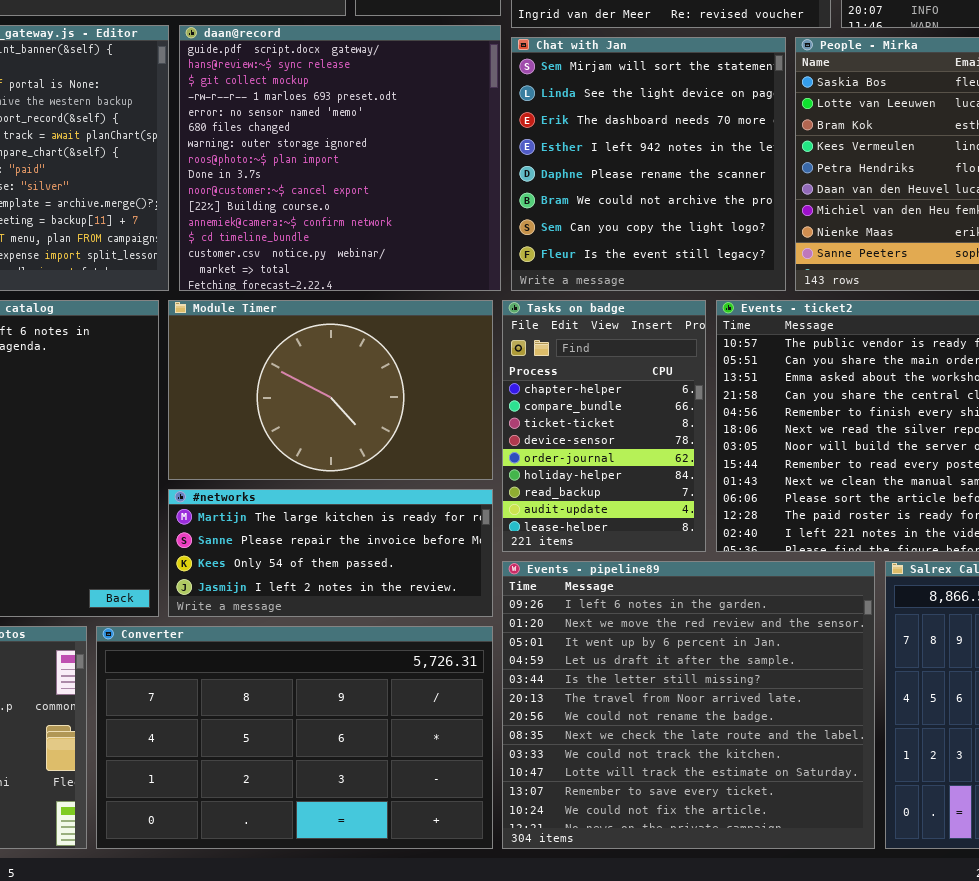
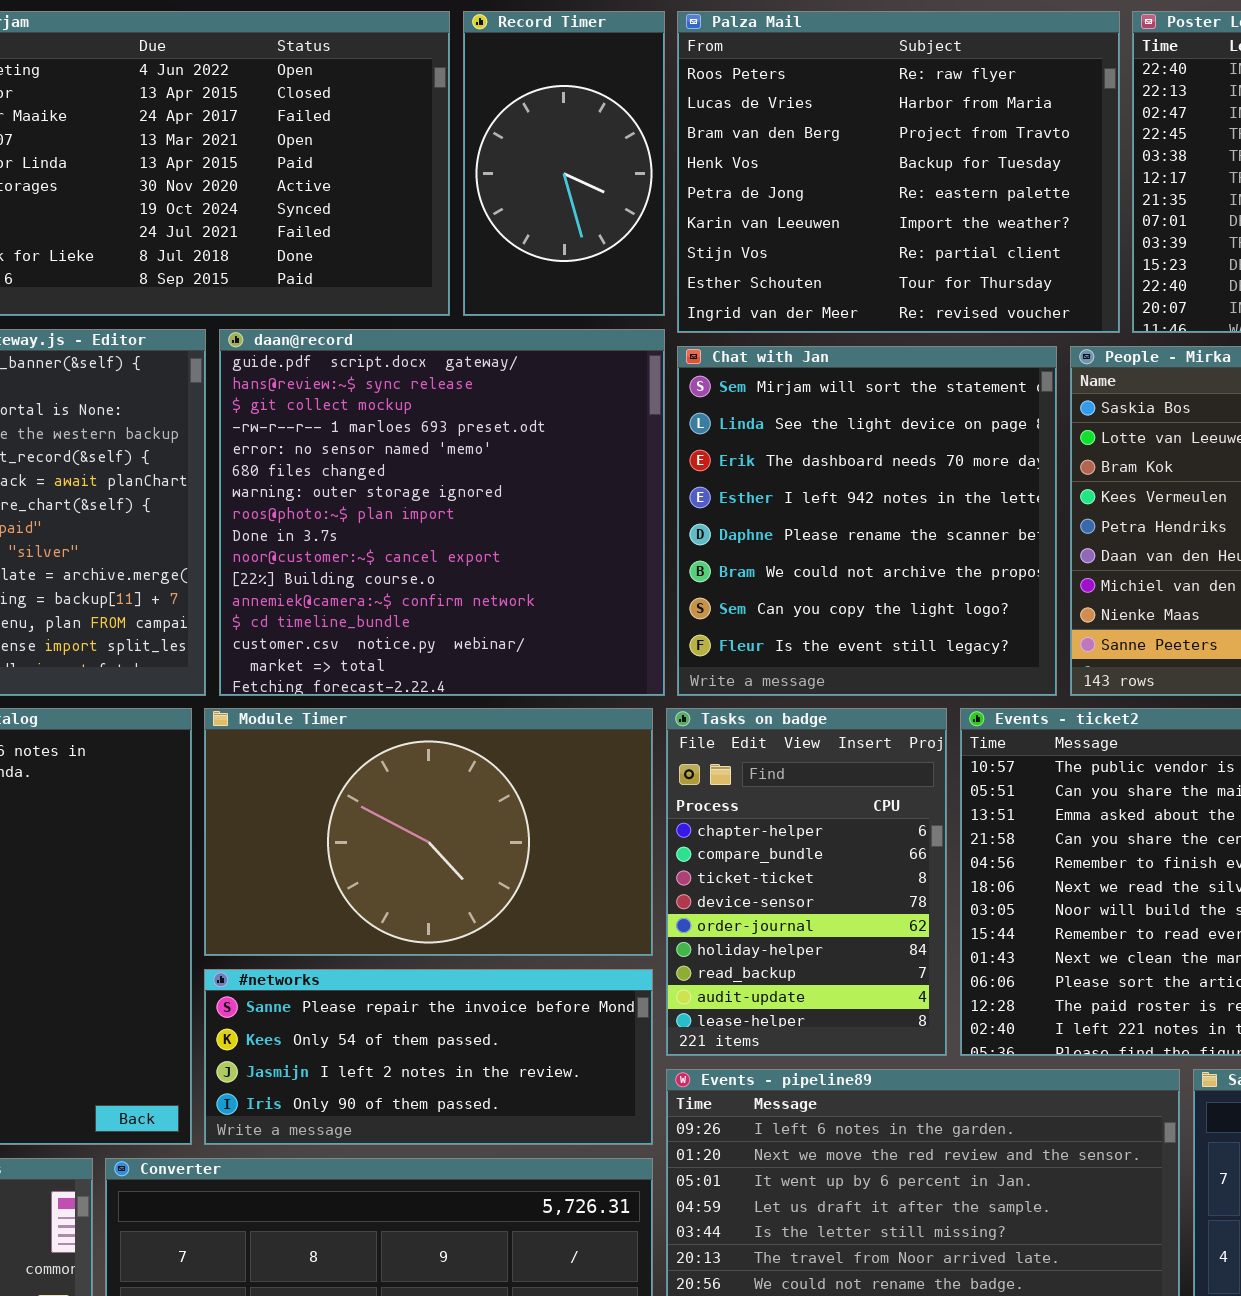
#networks: [168,489,493,617] -> [204,969,653,1145], scrolled down 1 row

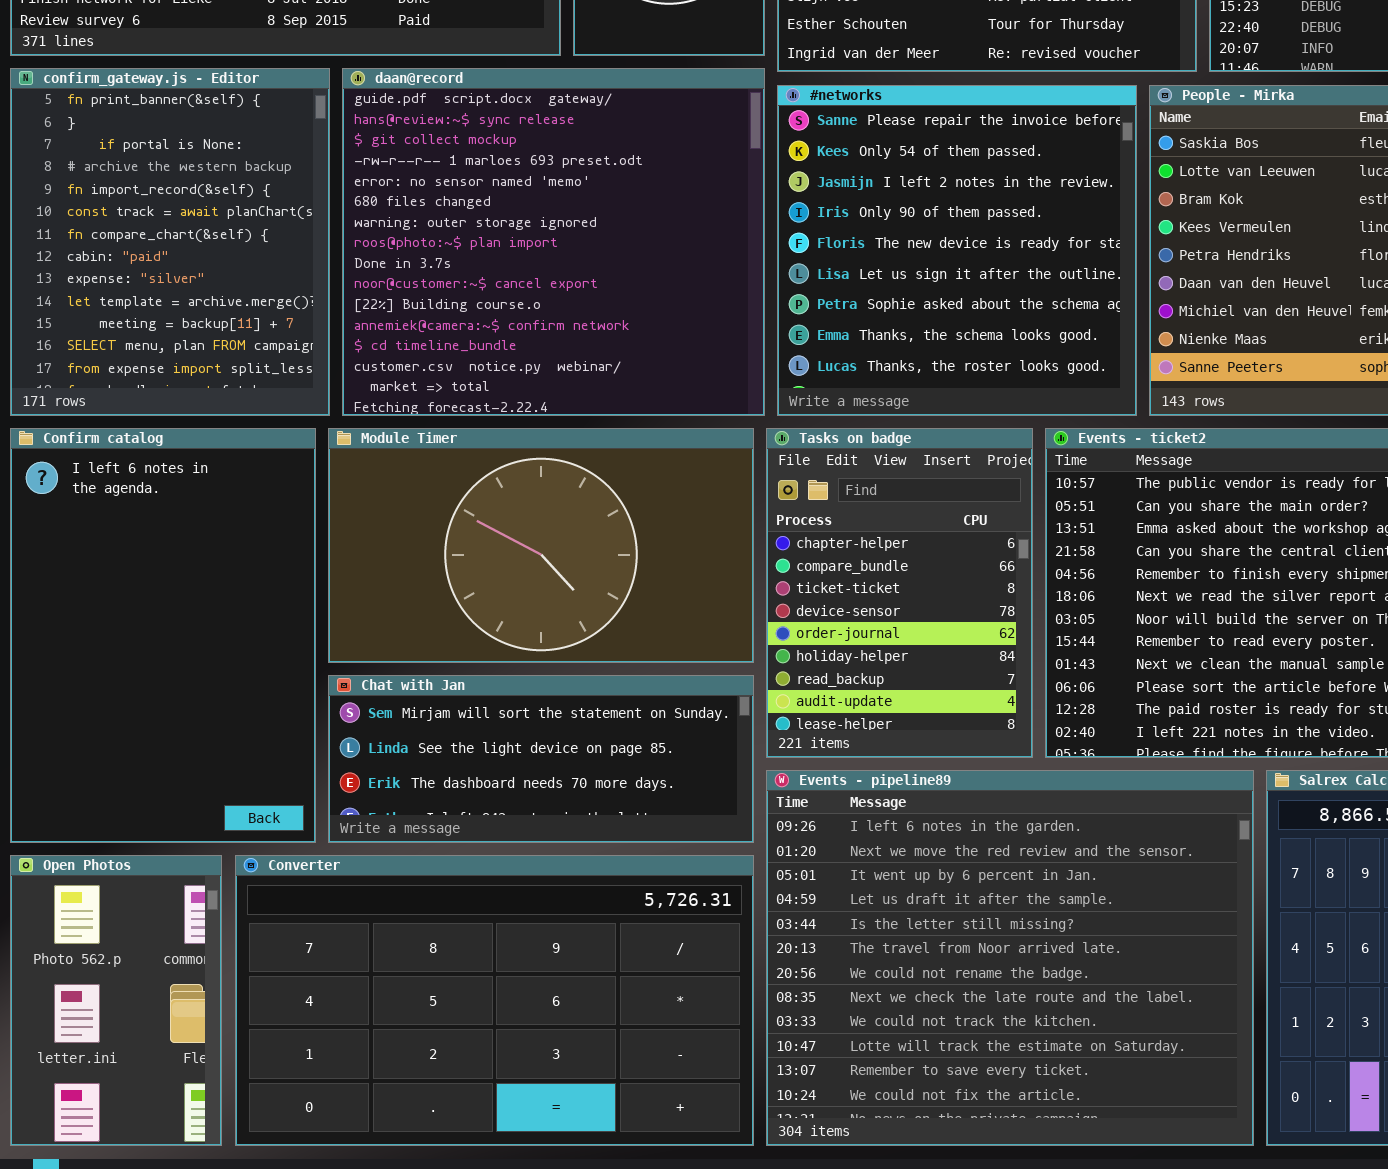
Chat with Jan: [677,346,1057,696] -> [328,675,754,843], moved, resized
#networks: [204,969,653,1145] -> [777,85,1137,416], moved, resized

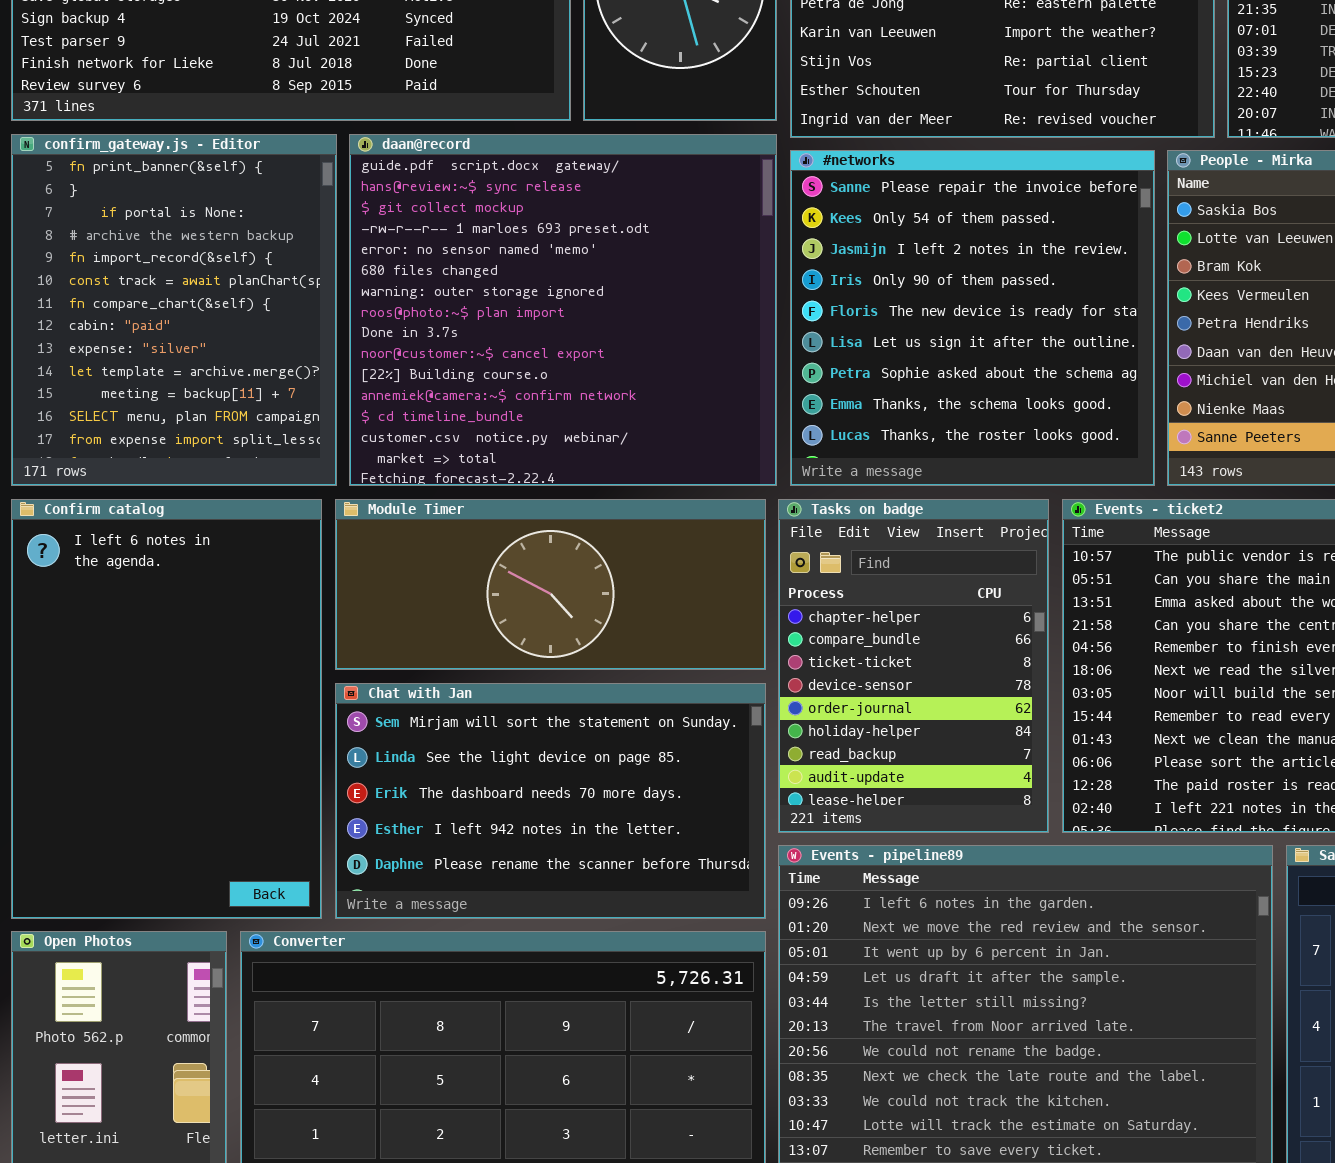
Module Timer: [328,428,754,663] -> [335,499,766,670], resized
Chat with Jan: [328,675,754,843] -> [335,683,766,919], resized

